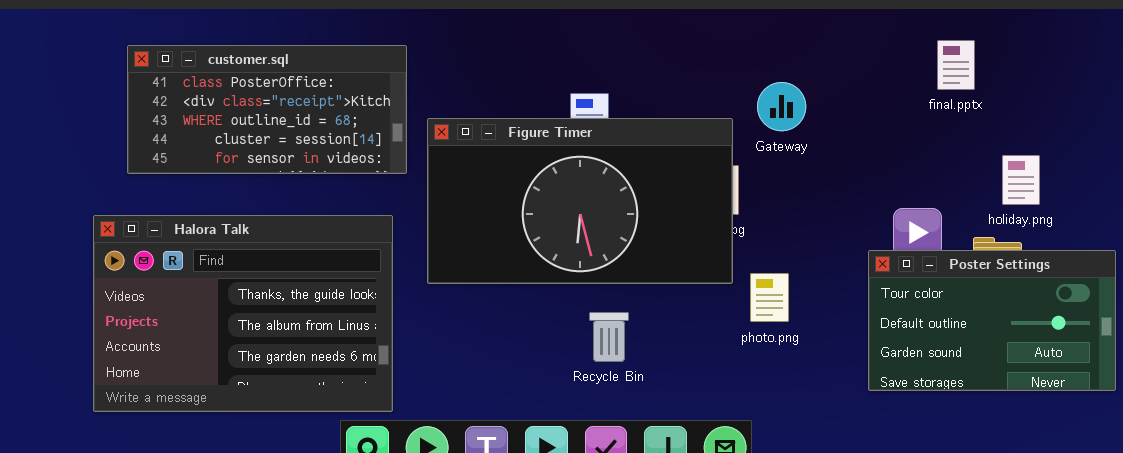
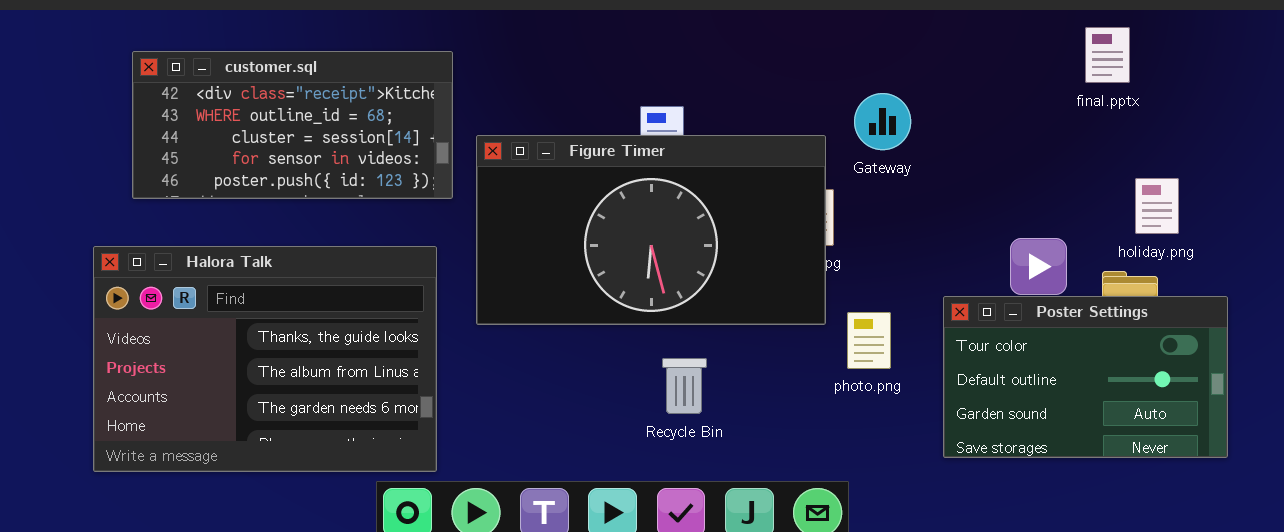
final.pptx: [937,40,975,90] -> [1085,27,1130,83], moved
customer.sql: [127,45,407,174] -> [132,51,453,199], scrolled down 1 row
Poster Settings: [868,250,1116,391] -> [943,296,1228,458], moved

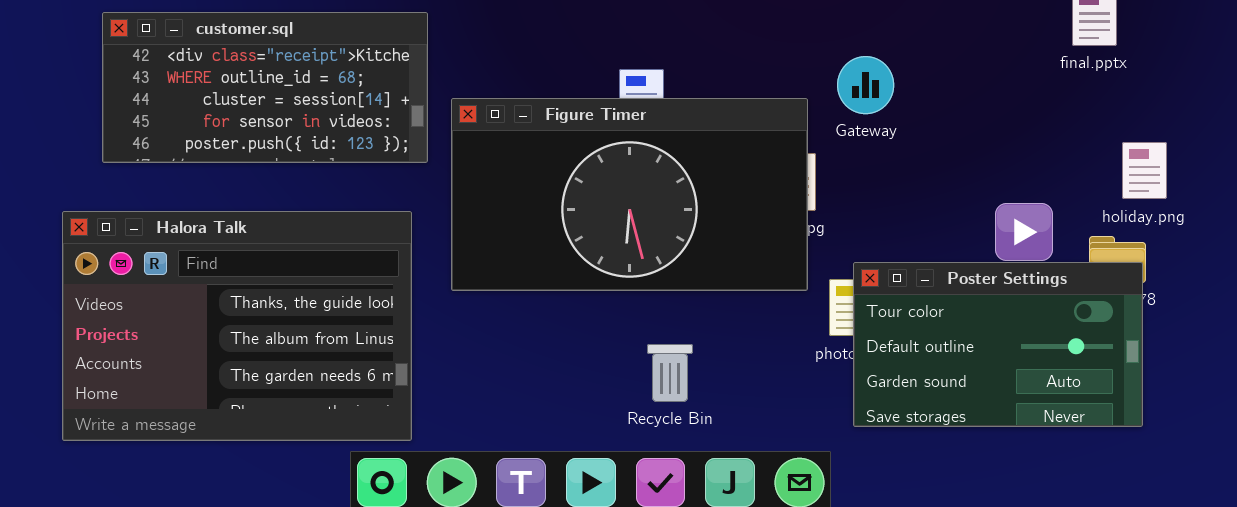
Poster Settings: [943,296,1228,458] -> [853,262,1143,427], moved
Recycle Bin: [662,358,707,414] -> [647,344,693,402], moved

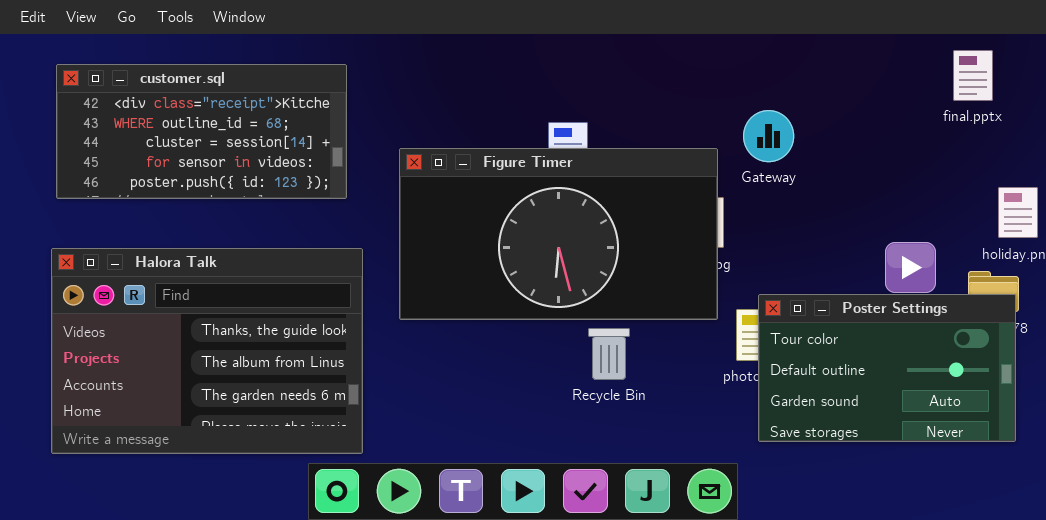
customer.sql: [102,12,428,163] -> [56,64,347,199], moved
Recycle Bin: [647,344,693,402] -> [588,328,630,380], moved

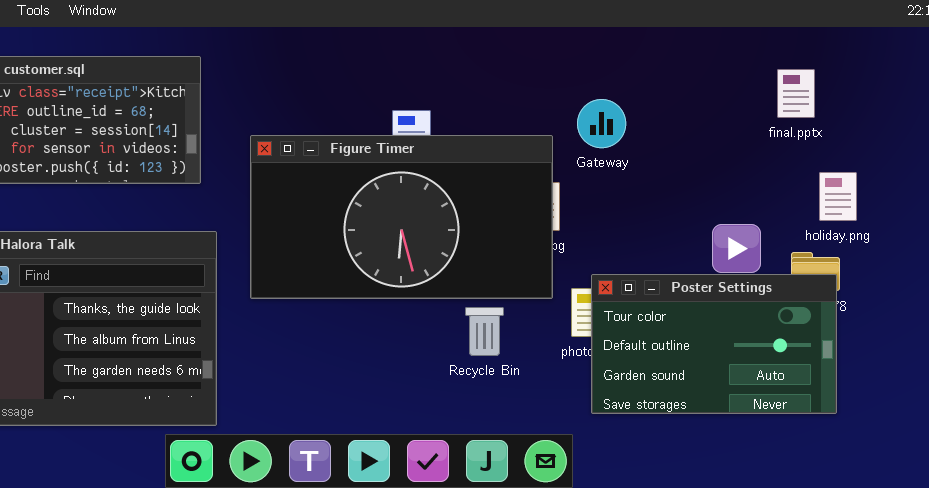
final.pptx: [953,50,993,101] -> [777,69,815,118], moved
Recycle Bin: [588,328,630,380] -> [465,307,504,356], moved

